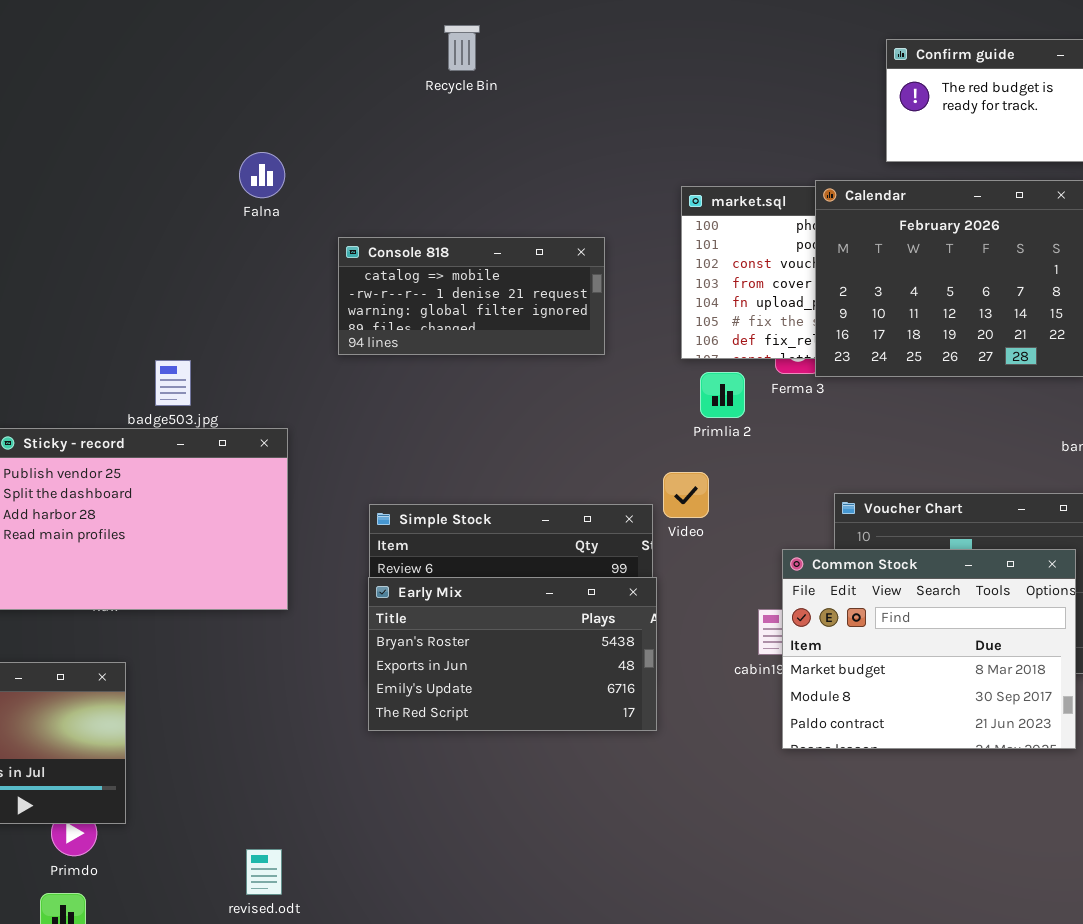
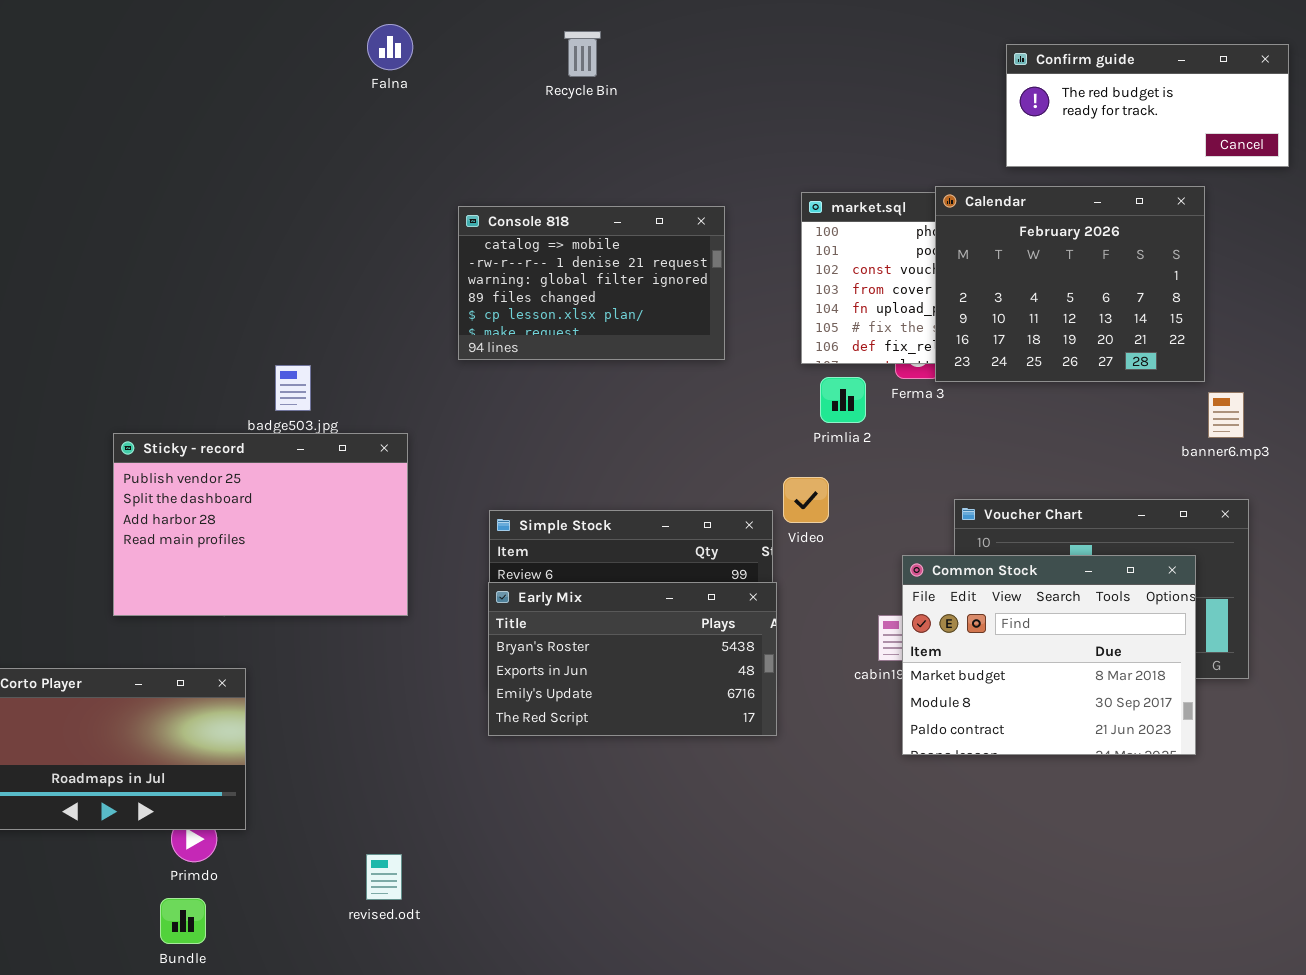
Falna: [239,152,285,198] -> [367,24,413,70], moved
Console 818: [338,237,605,355] -> [458,206,725,360], resized

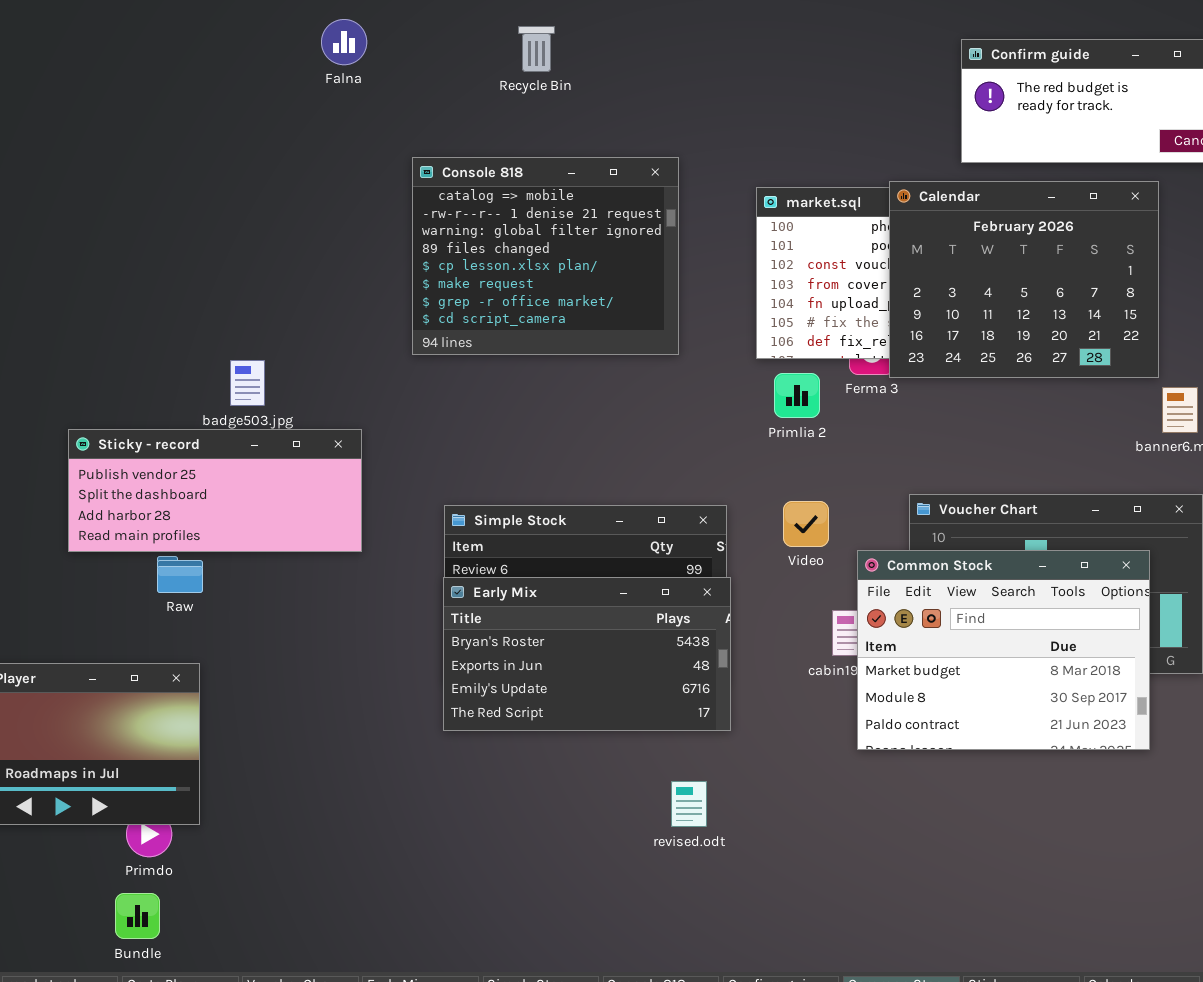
Console 818: [458,206,725,360] -> [412,157,679,355], resized
Sticky - record: [113,433,408,616] -> [68,429,362,552], resized
Video: [783,477,829,523] -> [783,501,829,547], moved
revised.odt: [366,854,402,900] -> [671,781,707,827], moved

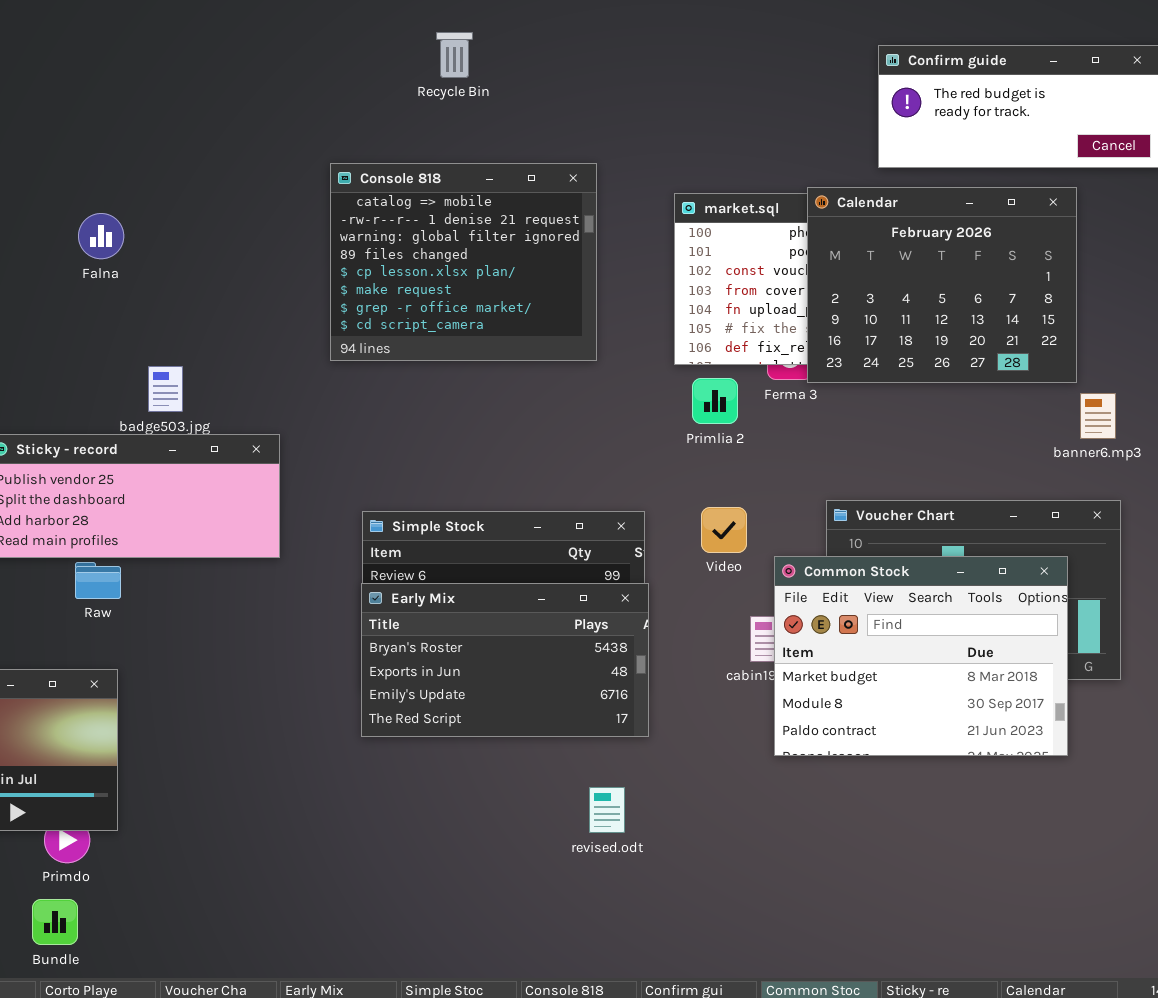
Falna: [321,19,367,65] -> [78,213,124,259], moved

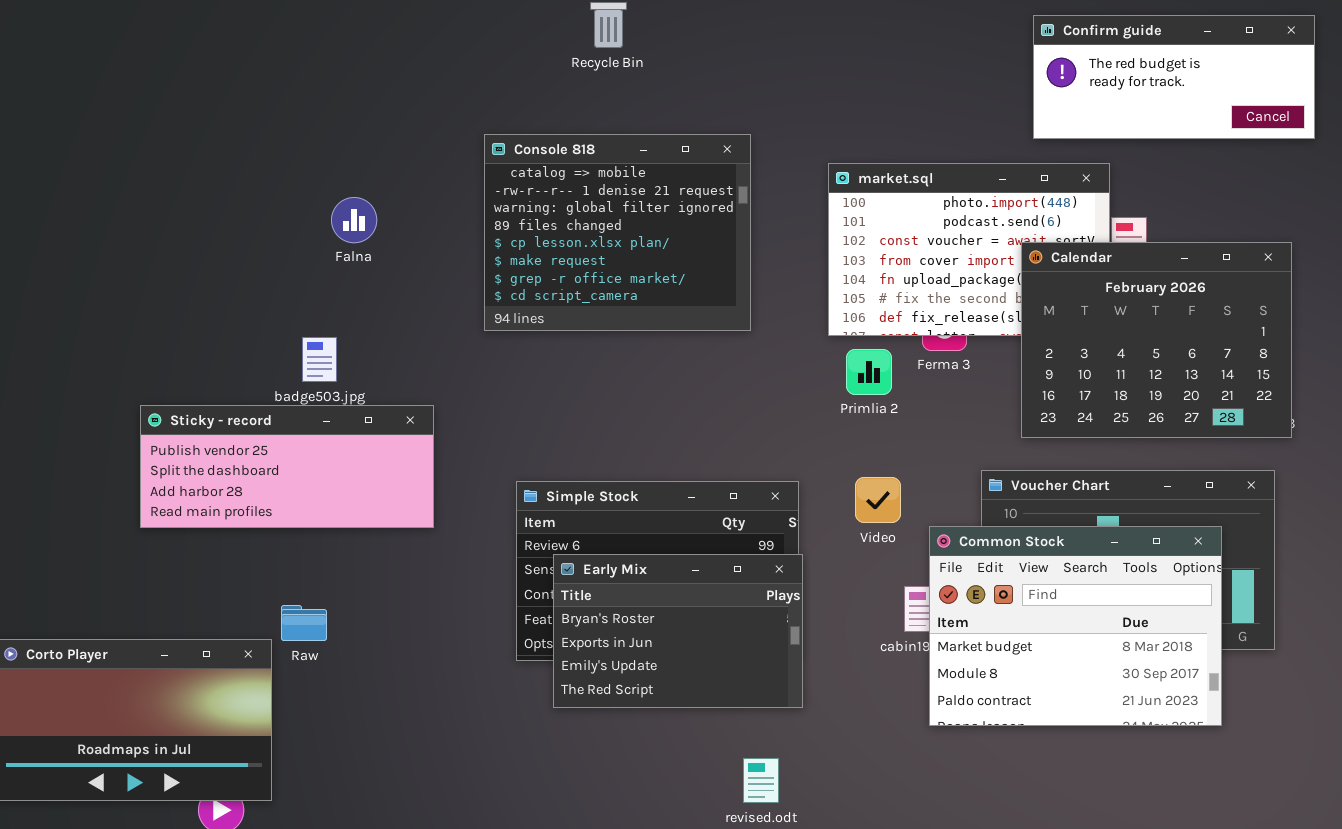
Calendar: [807,187,1077,383] -> [1021,242,1292,438], moved
Falna: [78,213,124,259] -> [331,197,377,243], moved
Raw: [75,562,121,599] -> [281,605,327,641], moved
Early Mix: [361,583,649,737] -> [553,554,803,708], resized

